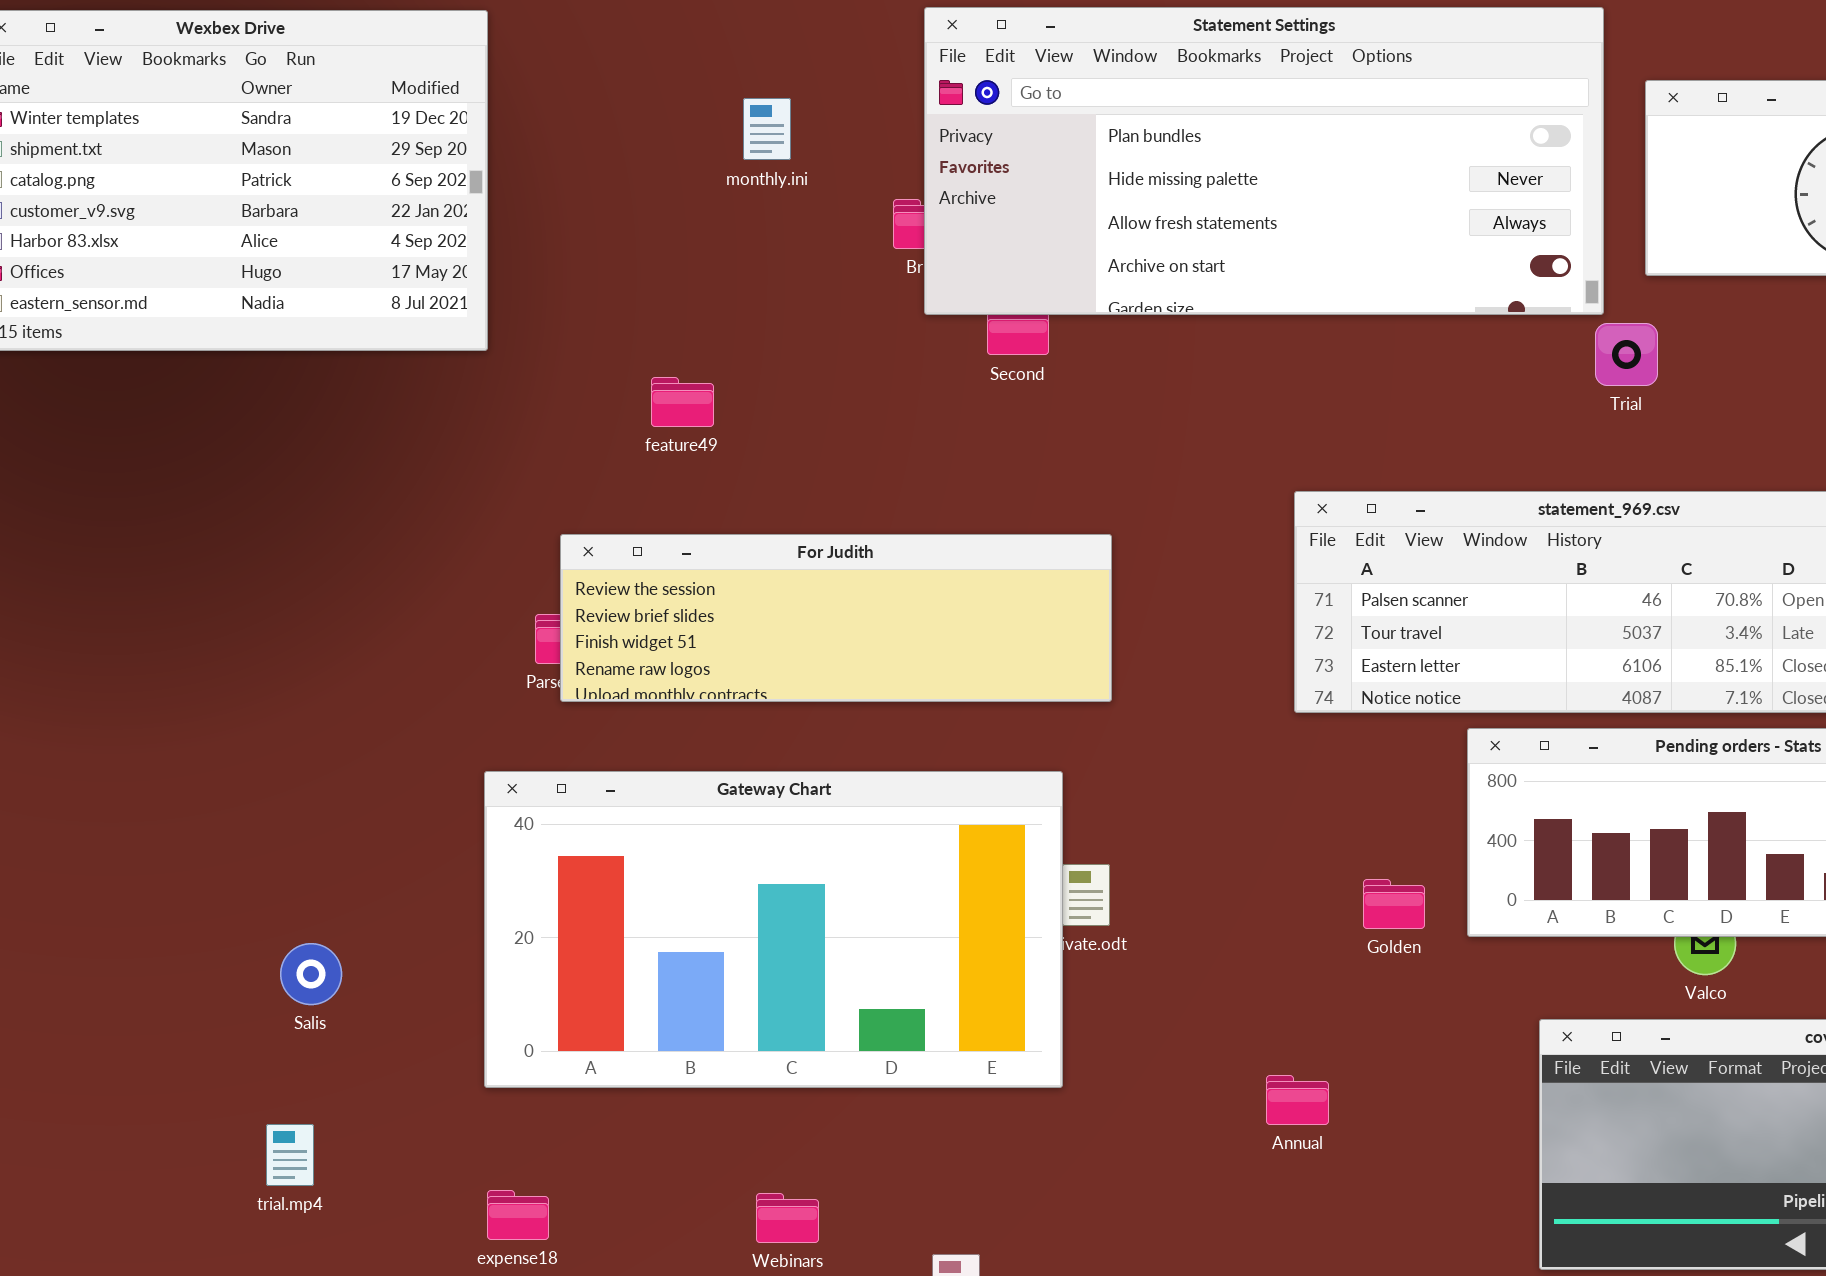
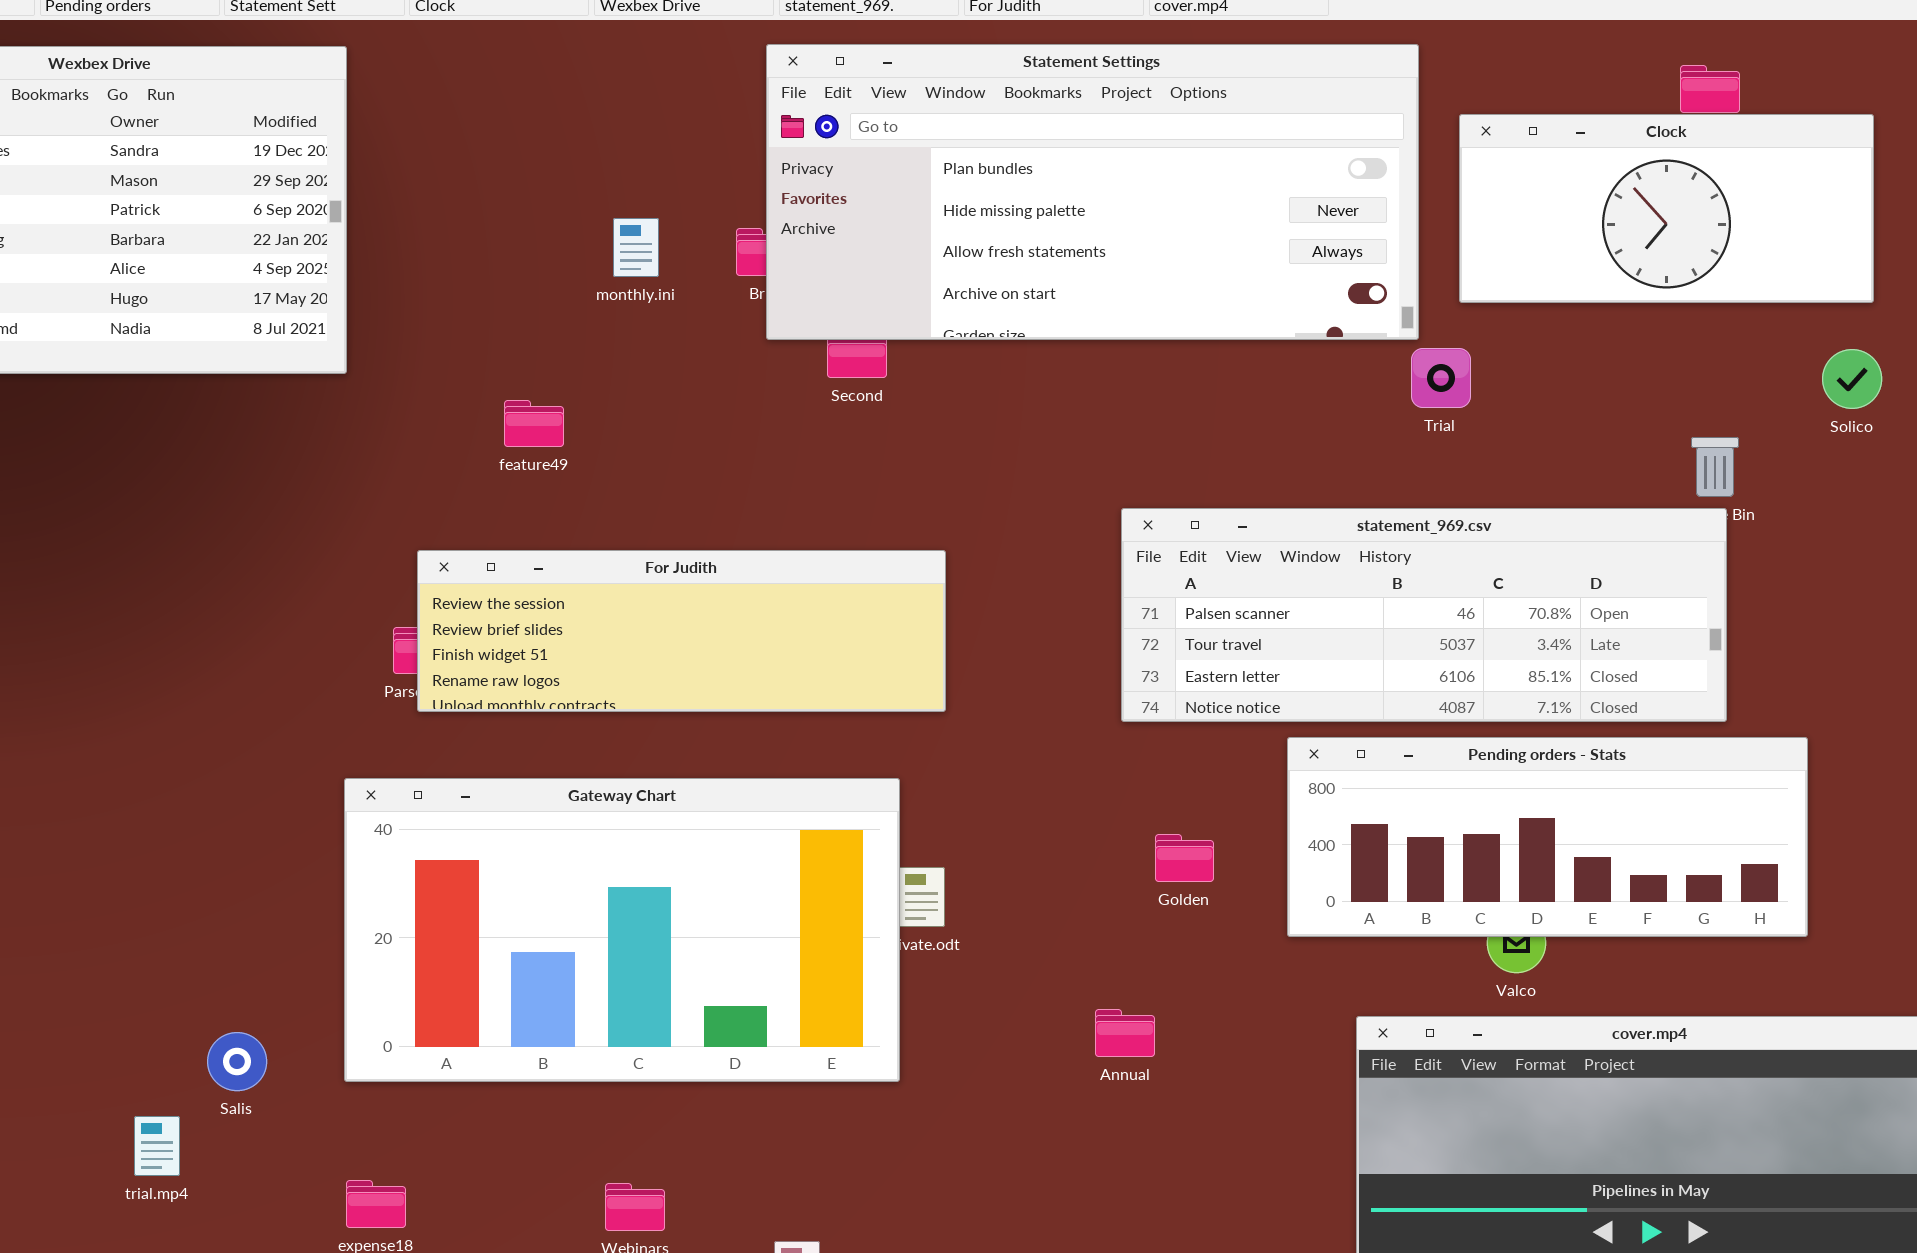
monthly.ini: [743,98,791,160] -> [613,218,659,277], moved
Golden: [1363,879,1425,929] -> [1155,834,1214,882], moved
Salis: [280,943,342,1005] -> [207,1032,267,1091], moved
Annual: [1266,1075,1329,1125] -> [1095,1009,1155,1057], moved

